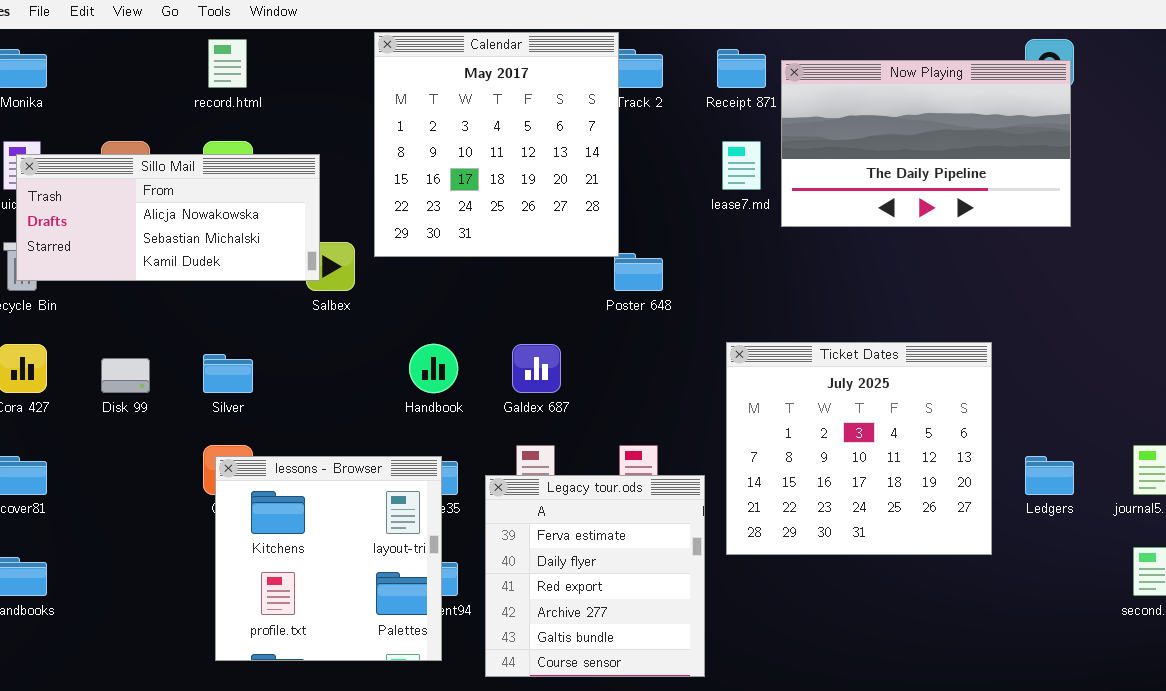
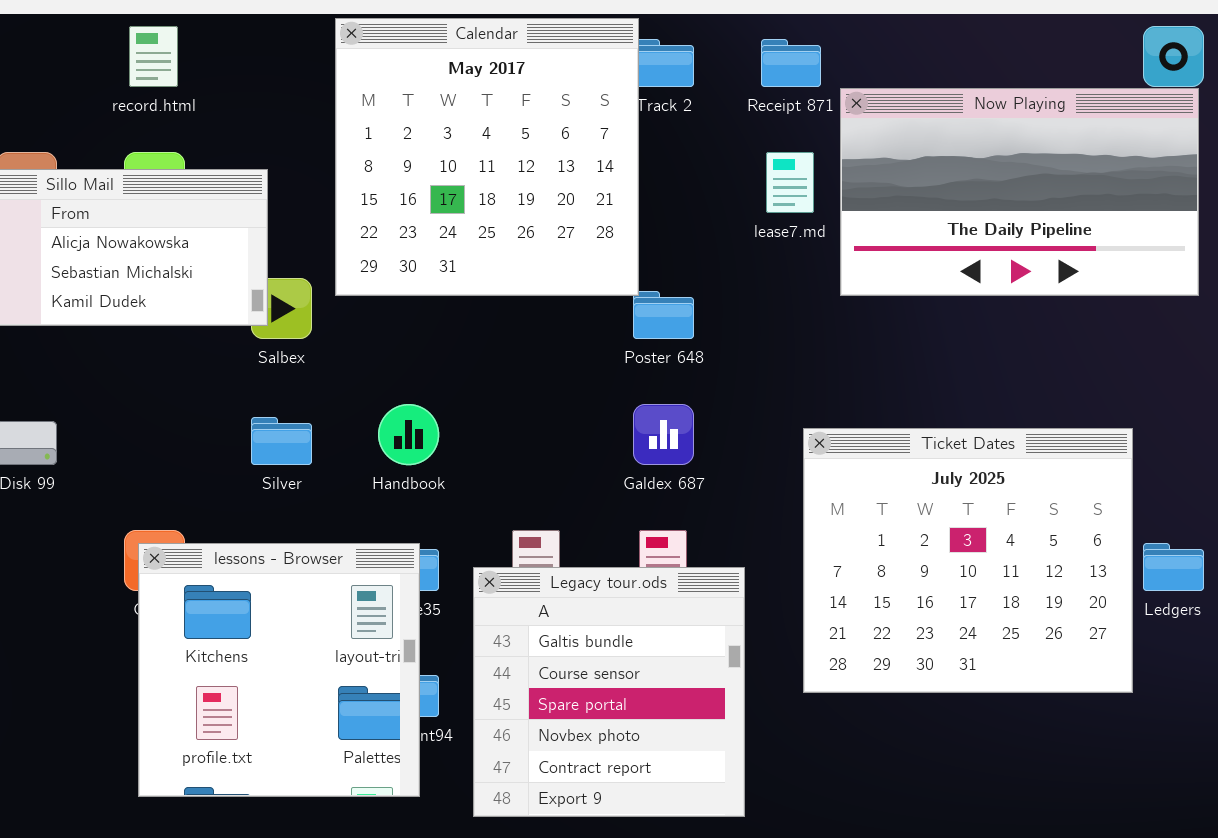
Now Playing: [781,60,1071,227] -> [840,88,1199,296], moved
Ticket Dates: [726,342,992,555] -> [803,428,1133,693], moved
Galdex 687: [512,344,561,393] -> [633,404,694,465], moved
Silver: [203,354,253,393] -> [251,417,312,465], moved
Legacy tour.ods: [485,475,705,677] -> [473,567,745,817], scrolled down 4 rows

